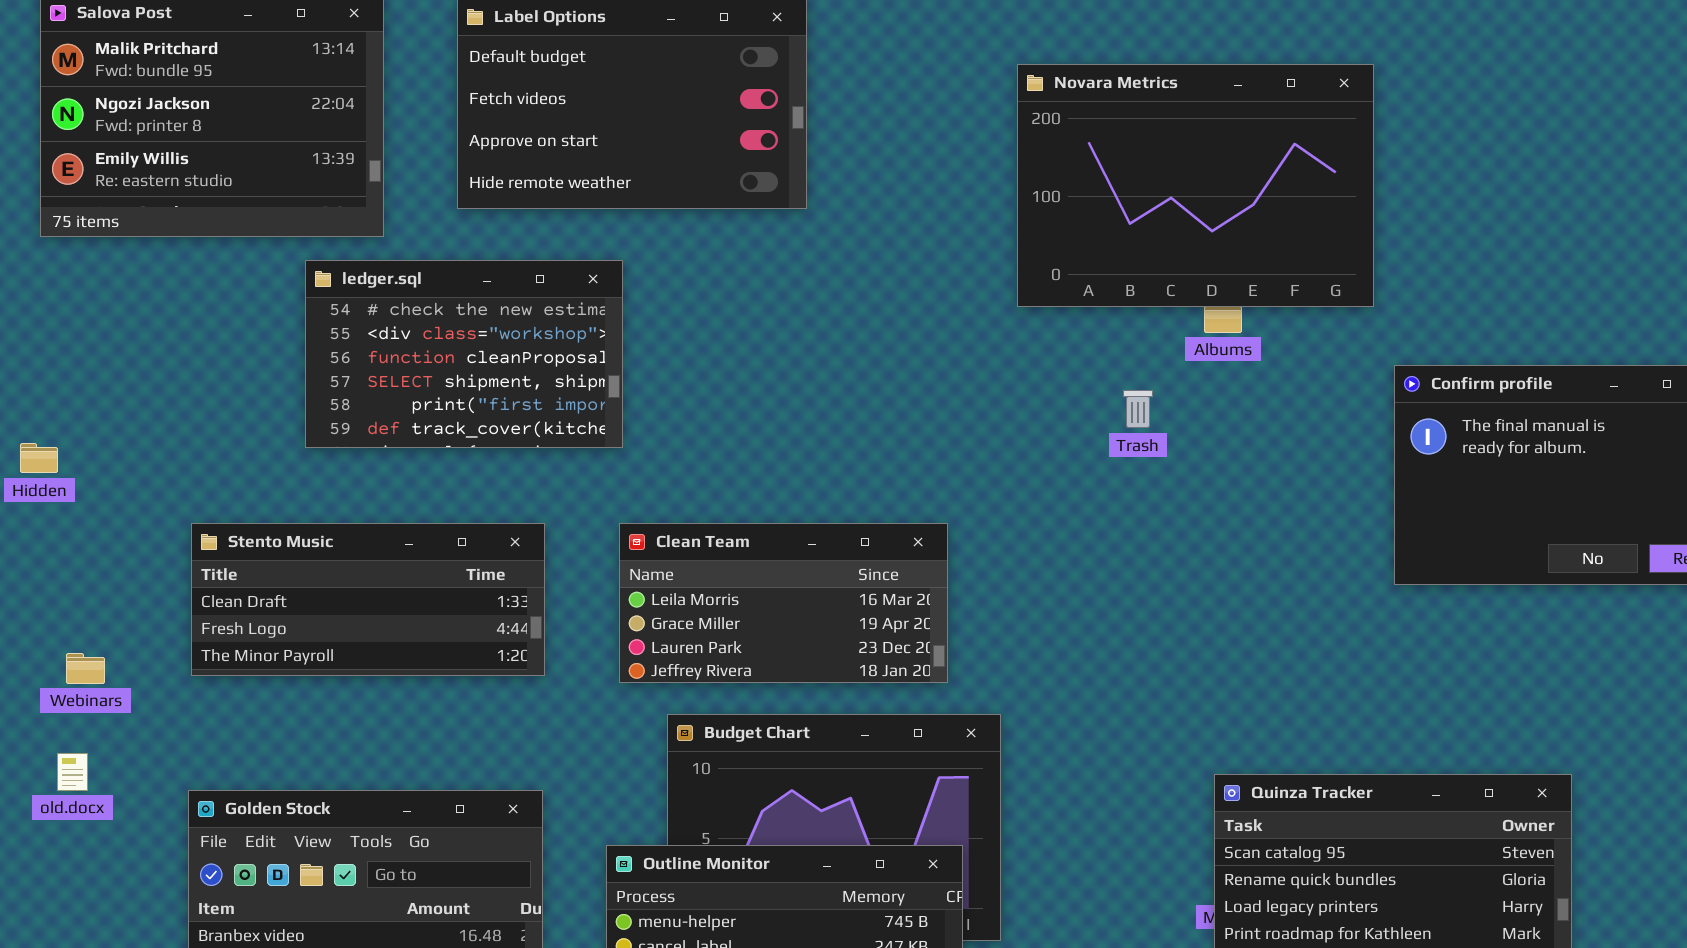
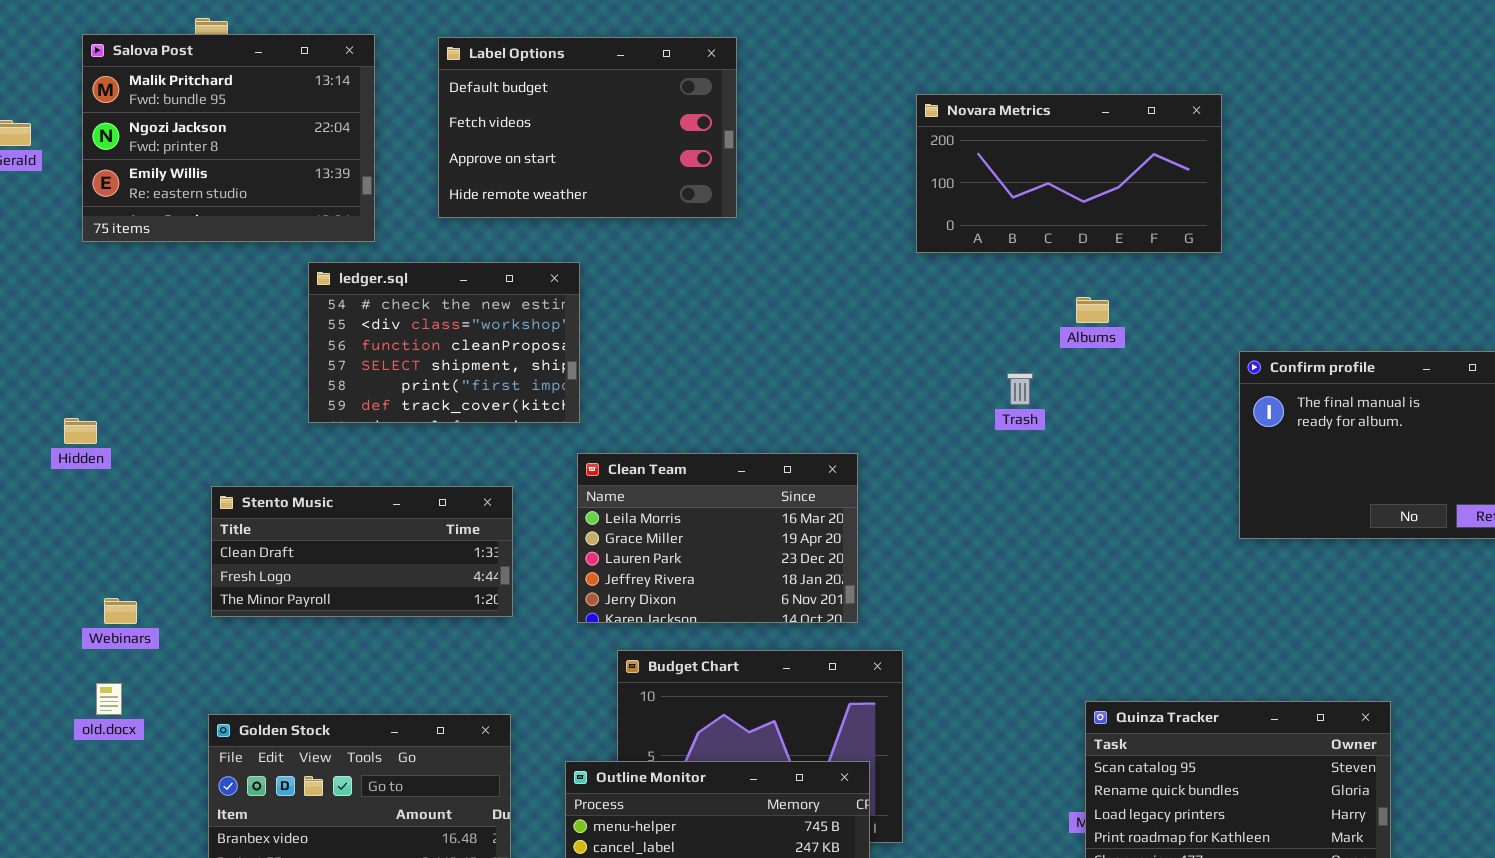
Novara Metrics: [1017,64,1374,307] -> [916,94,1222,253], resized
Clean Team: [619,523,948,683] -> [577,453,858,623], resized

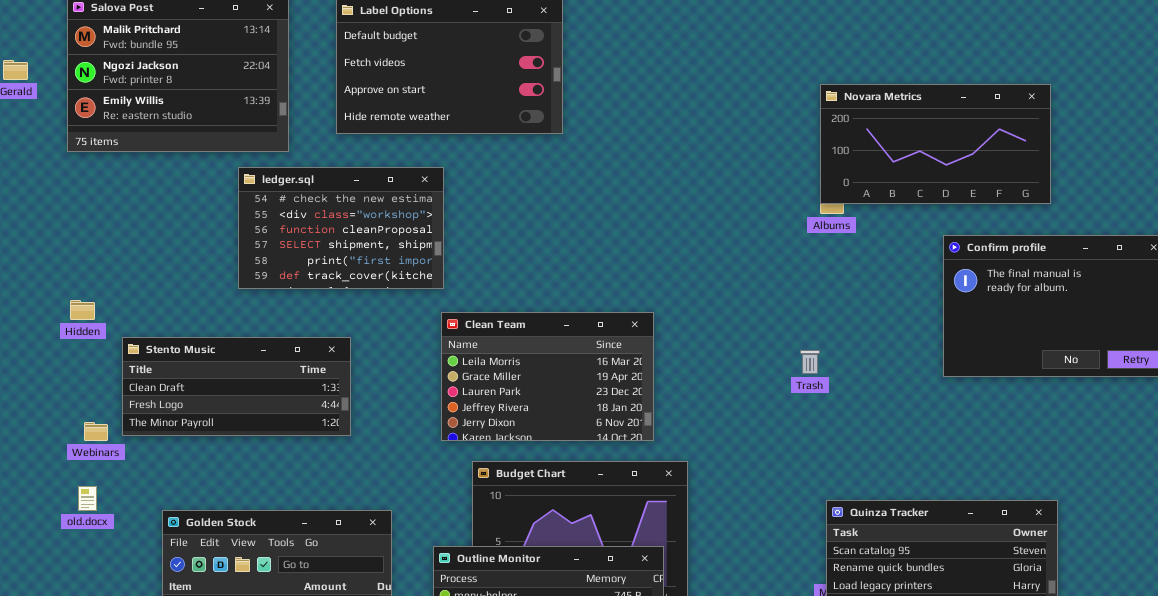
Novara Metrics: [916,94,1222,253] -> [820,84,1051,204], moved
Trash: [1007,373,1033,405] -> [800,350,820,374], moved
Hidden: [64,418,97,444] -> [70,300,95,320], moved
Stento Music: [211,486,513,617] -> [122,337,351,436], moved

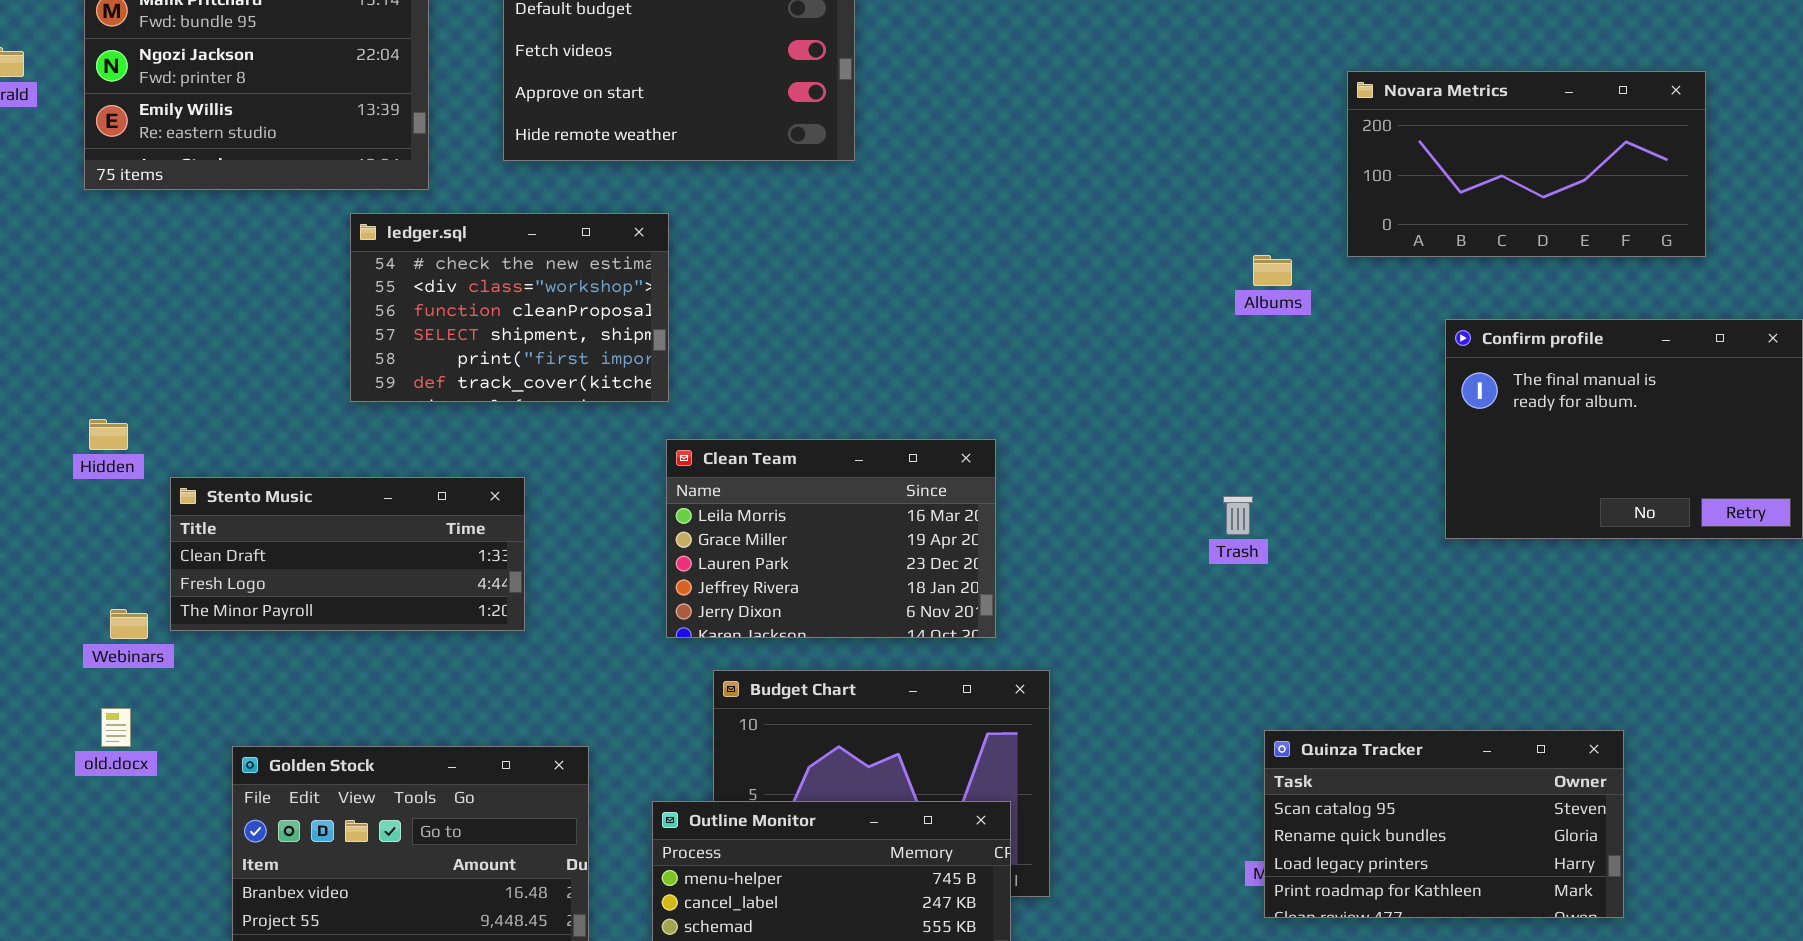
Novara Metrics: [820,84,1051,204] -> [1347,71,1706,257], moved

